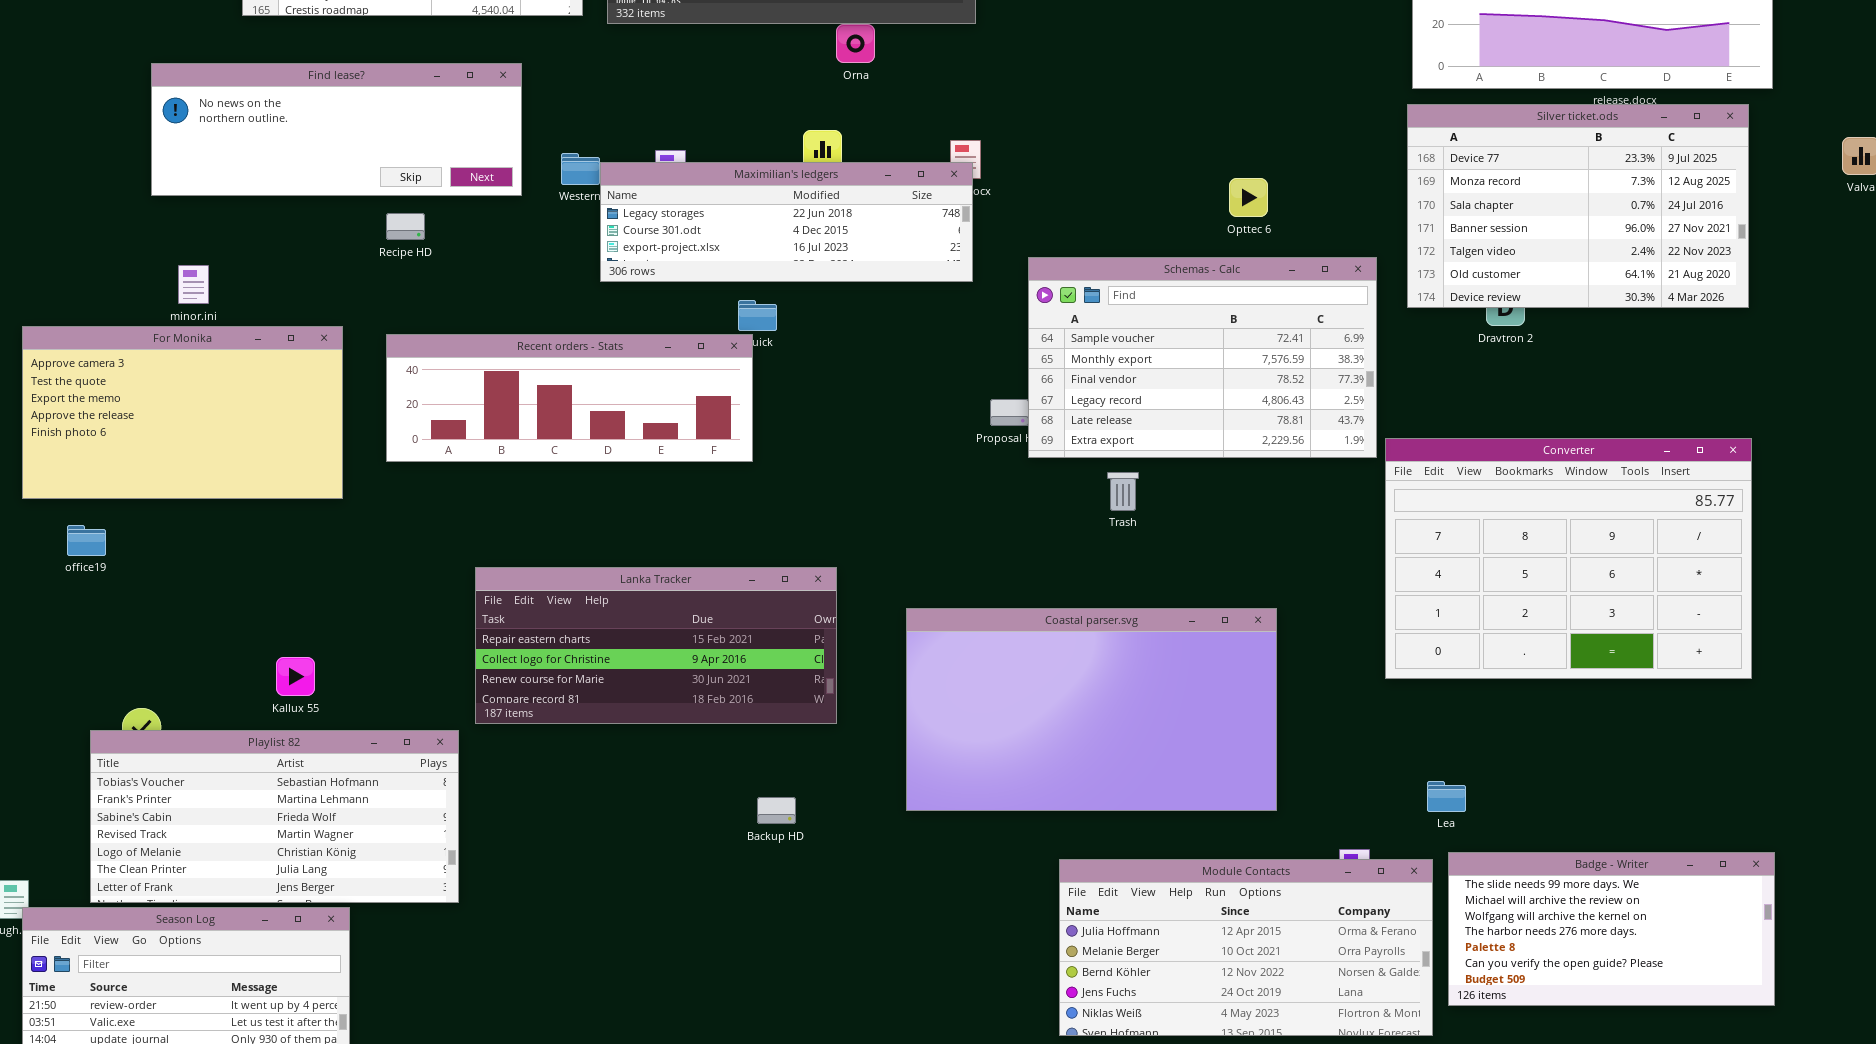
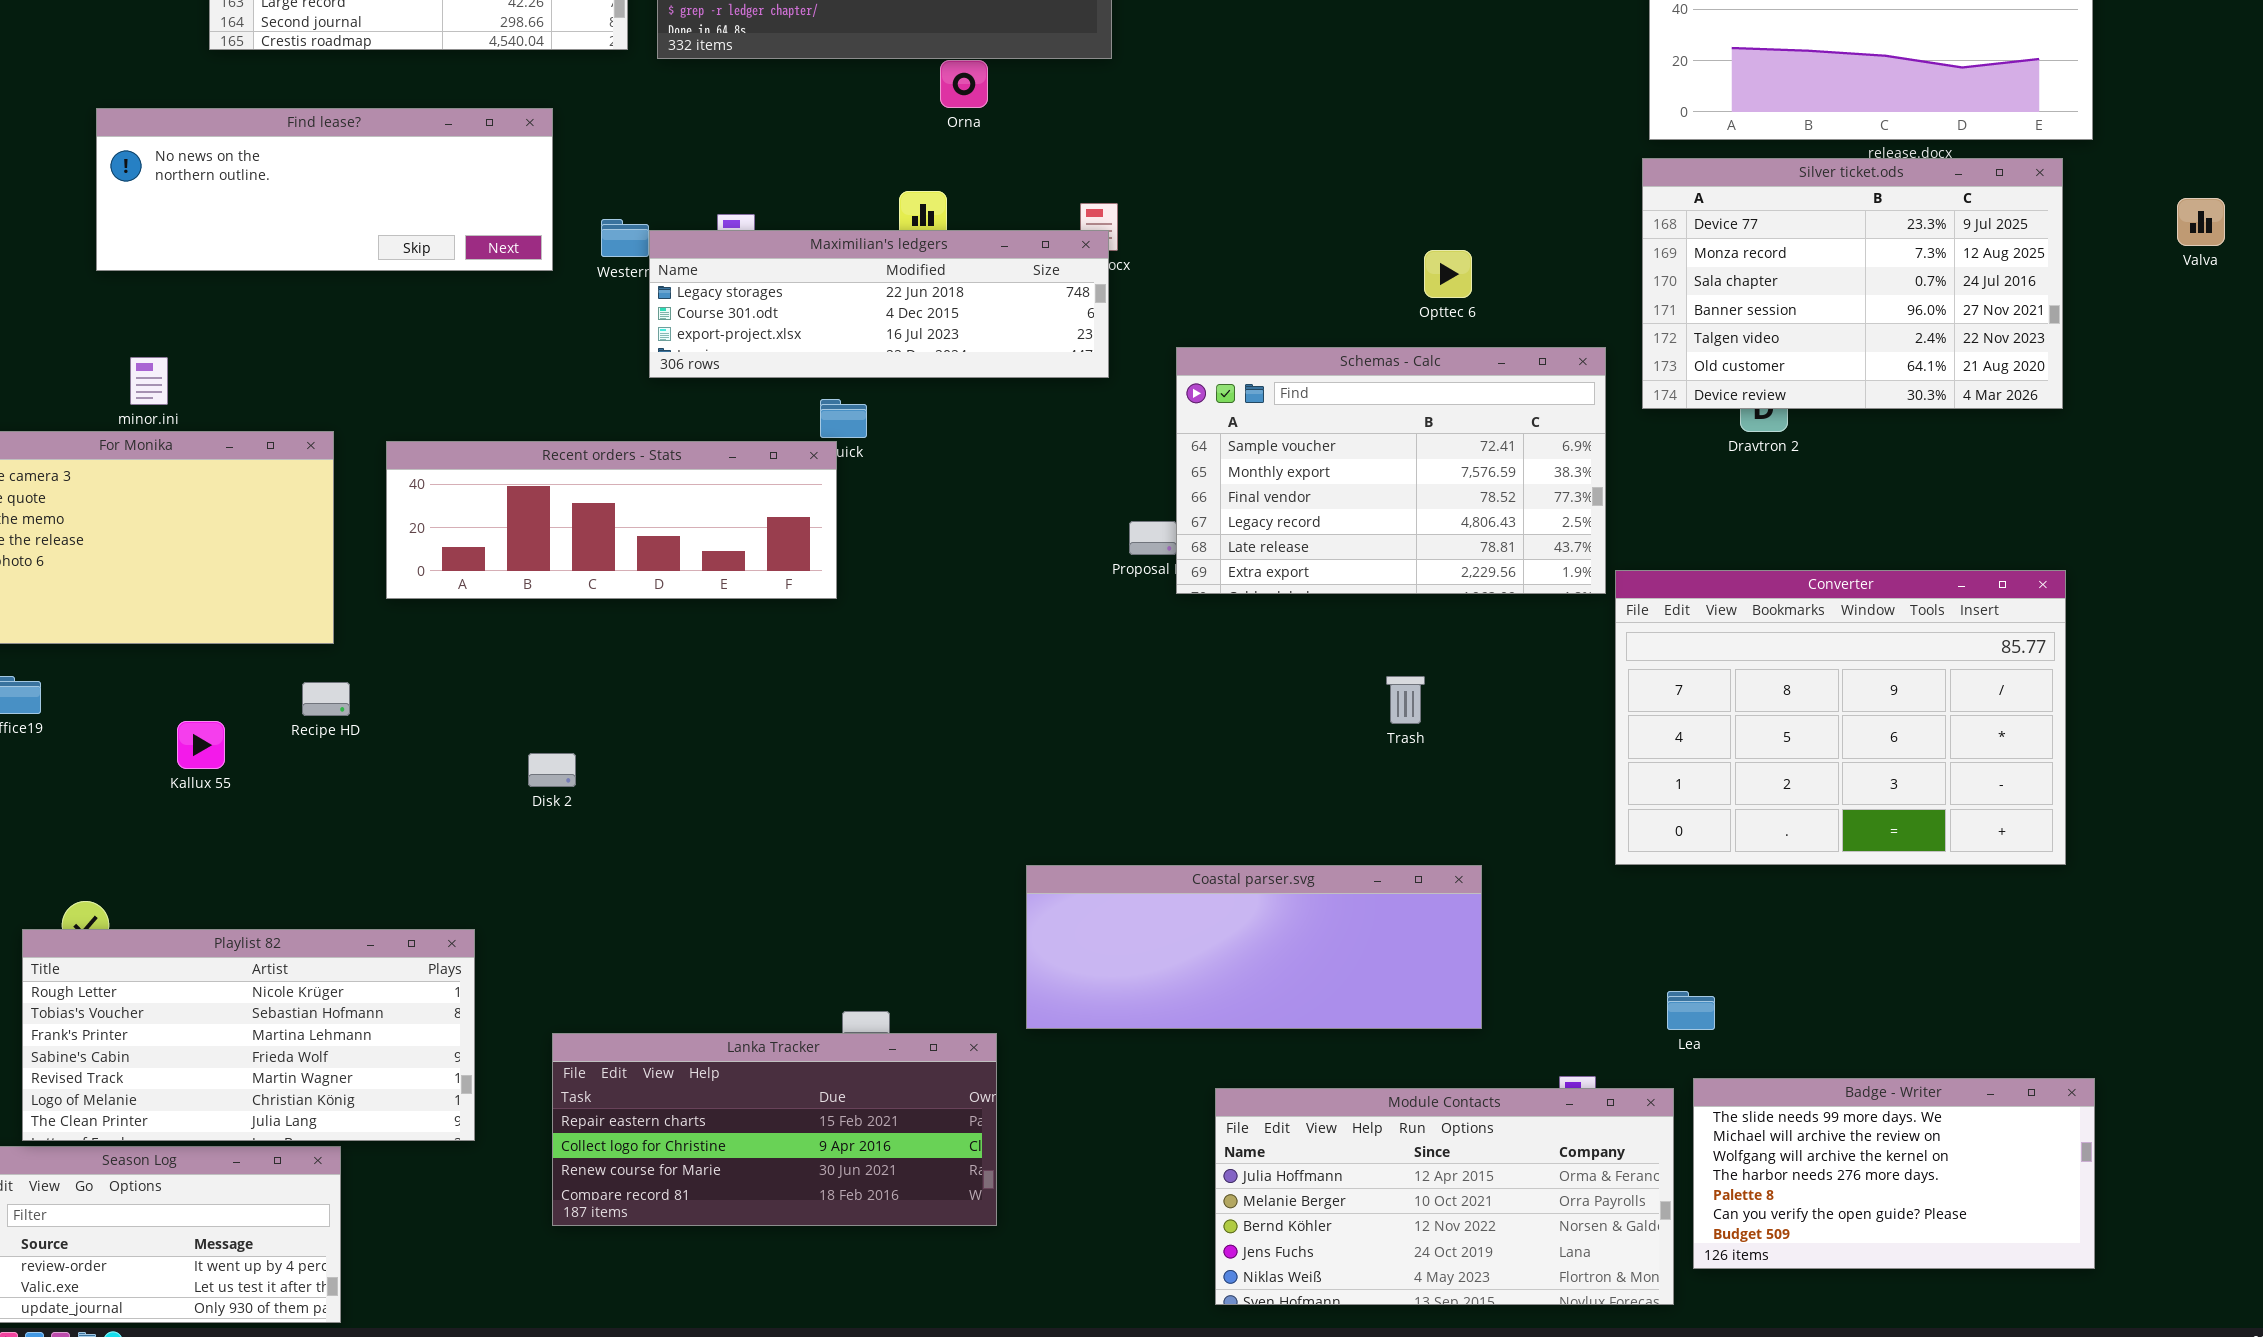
Recipe HD: [386,213,425,240] -> [302,682,350,716], moved
Trash: [1107,472,1139,511] -> [1386,676,1425,724], moved
Lanka Tracker: [475,567,837,724] -> [552,1033,997,1226], moved
Coastal parser.svg: [906,608,1277,811] -> [1026,865,1482,1029], resized
Kallux 55: [276,657,315,696] -> [177,721,225,769], moved
Playlist 82: [90,730,459,903] -> [22,929,475,1141], scrolled up 1 row

